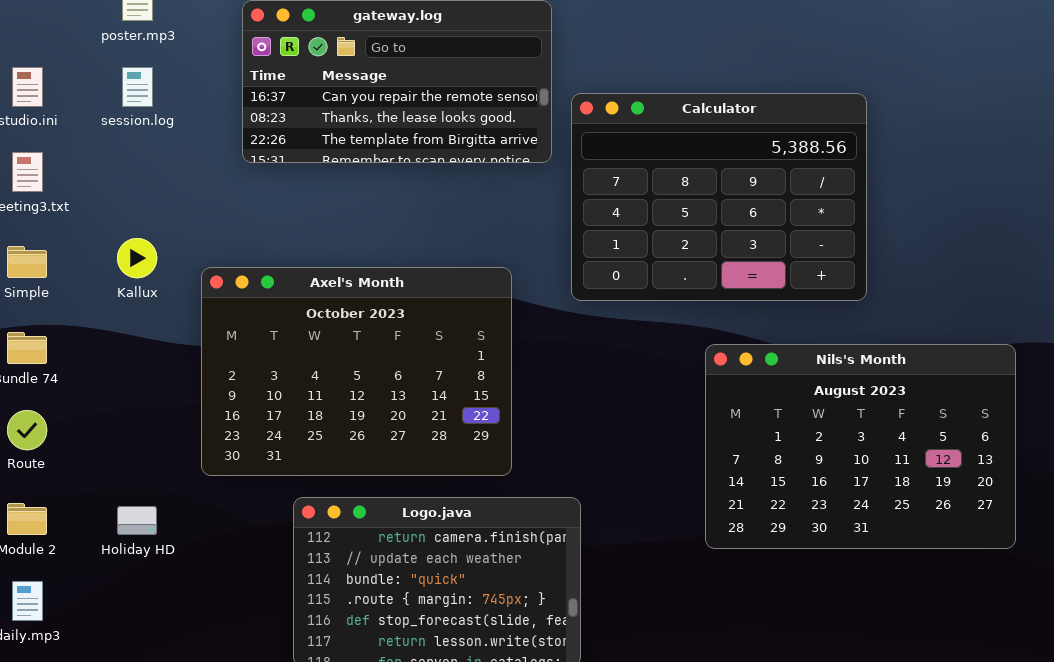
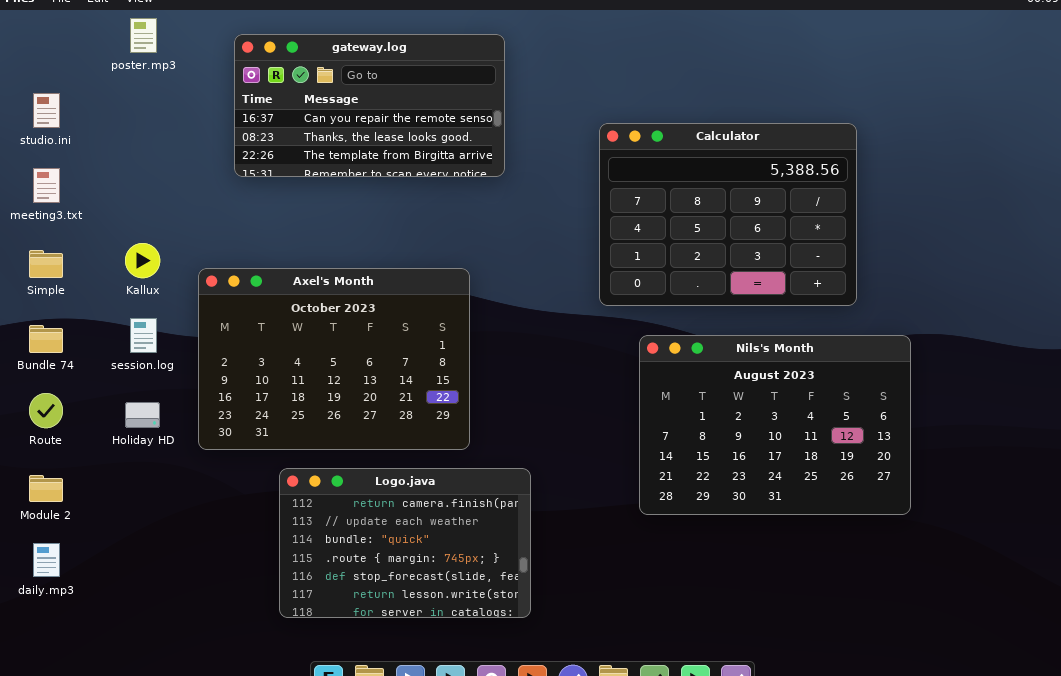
session.log: [122,67,153,107] -> [130,318,157,353], moved
Calculator: [571,93,867,301] -> [599,123,857,306], moved
Holiday HD: [117,506,157,535] -> [125,402,160,428], moved

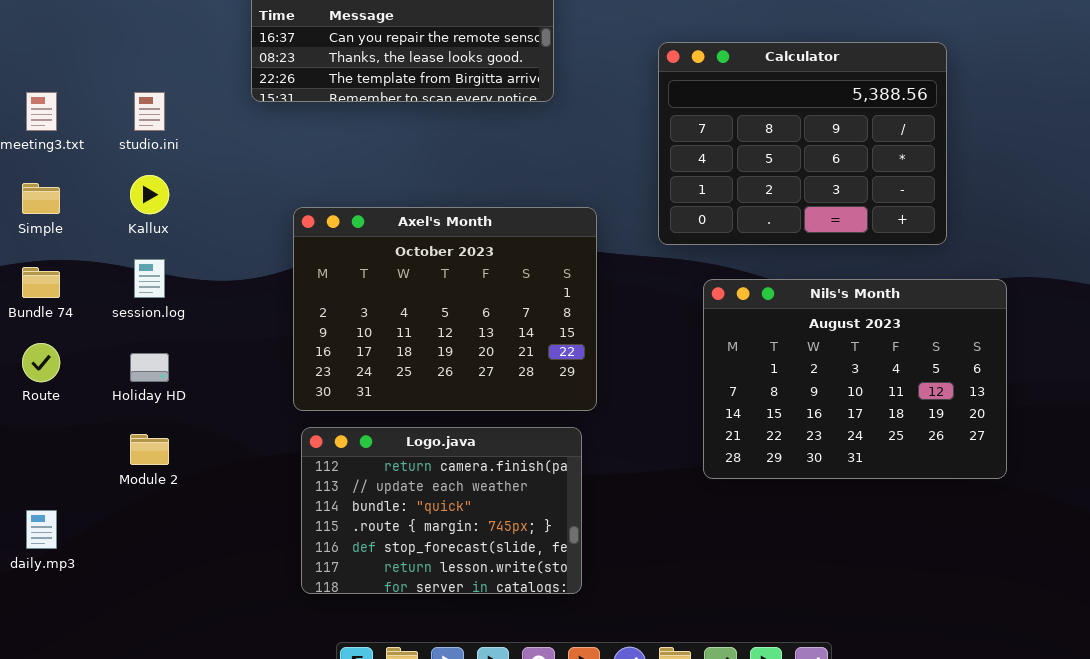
studio.ini: [33,93,60,128] -> [134,92,165,131], moved
Axel's Month: [198,268,470,450] -> [293,207,597,411], moved
Module 2: [29,475,63,502] -> [130,434,169,465], moved

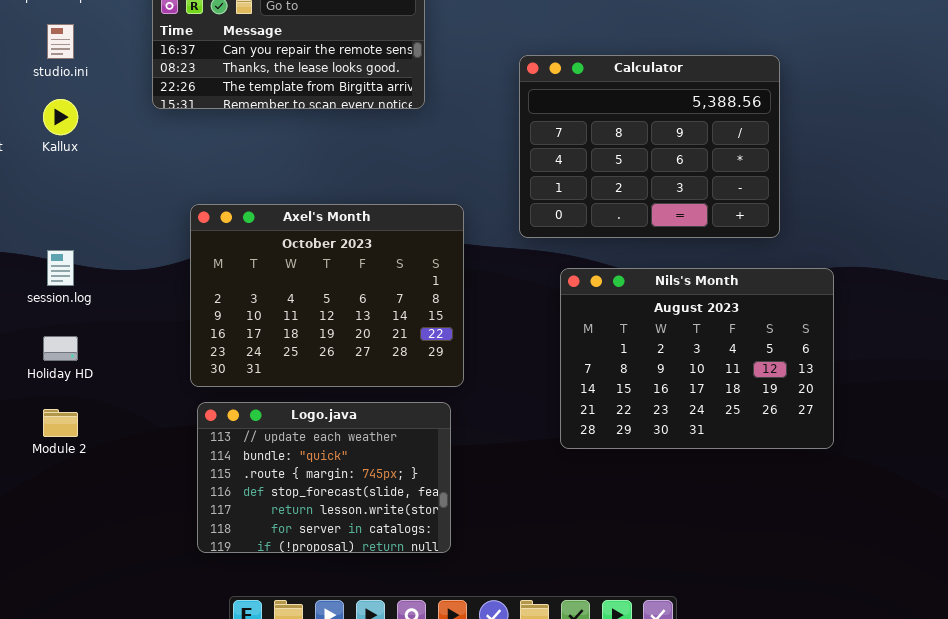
studio.ini: [134,92,165,131] -> [47,24,74,59], moved
Kallux: [130,175,169,214] -> [43,99,78,135], moved
Logo.java: [301,427,582,594] -> [197,402,451,553], scrolled down 1 row

